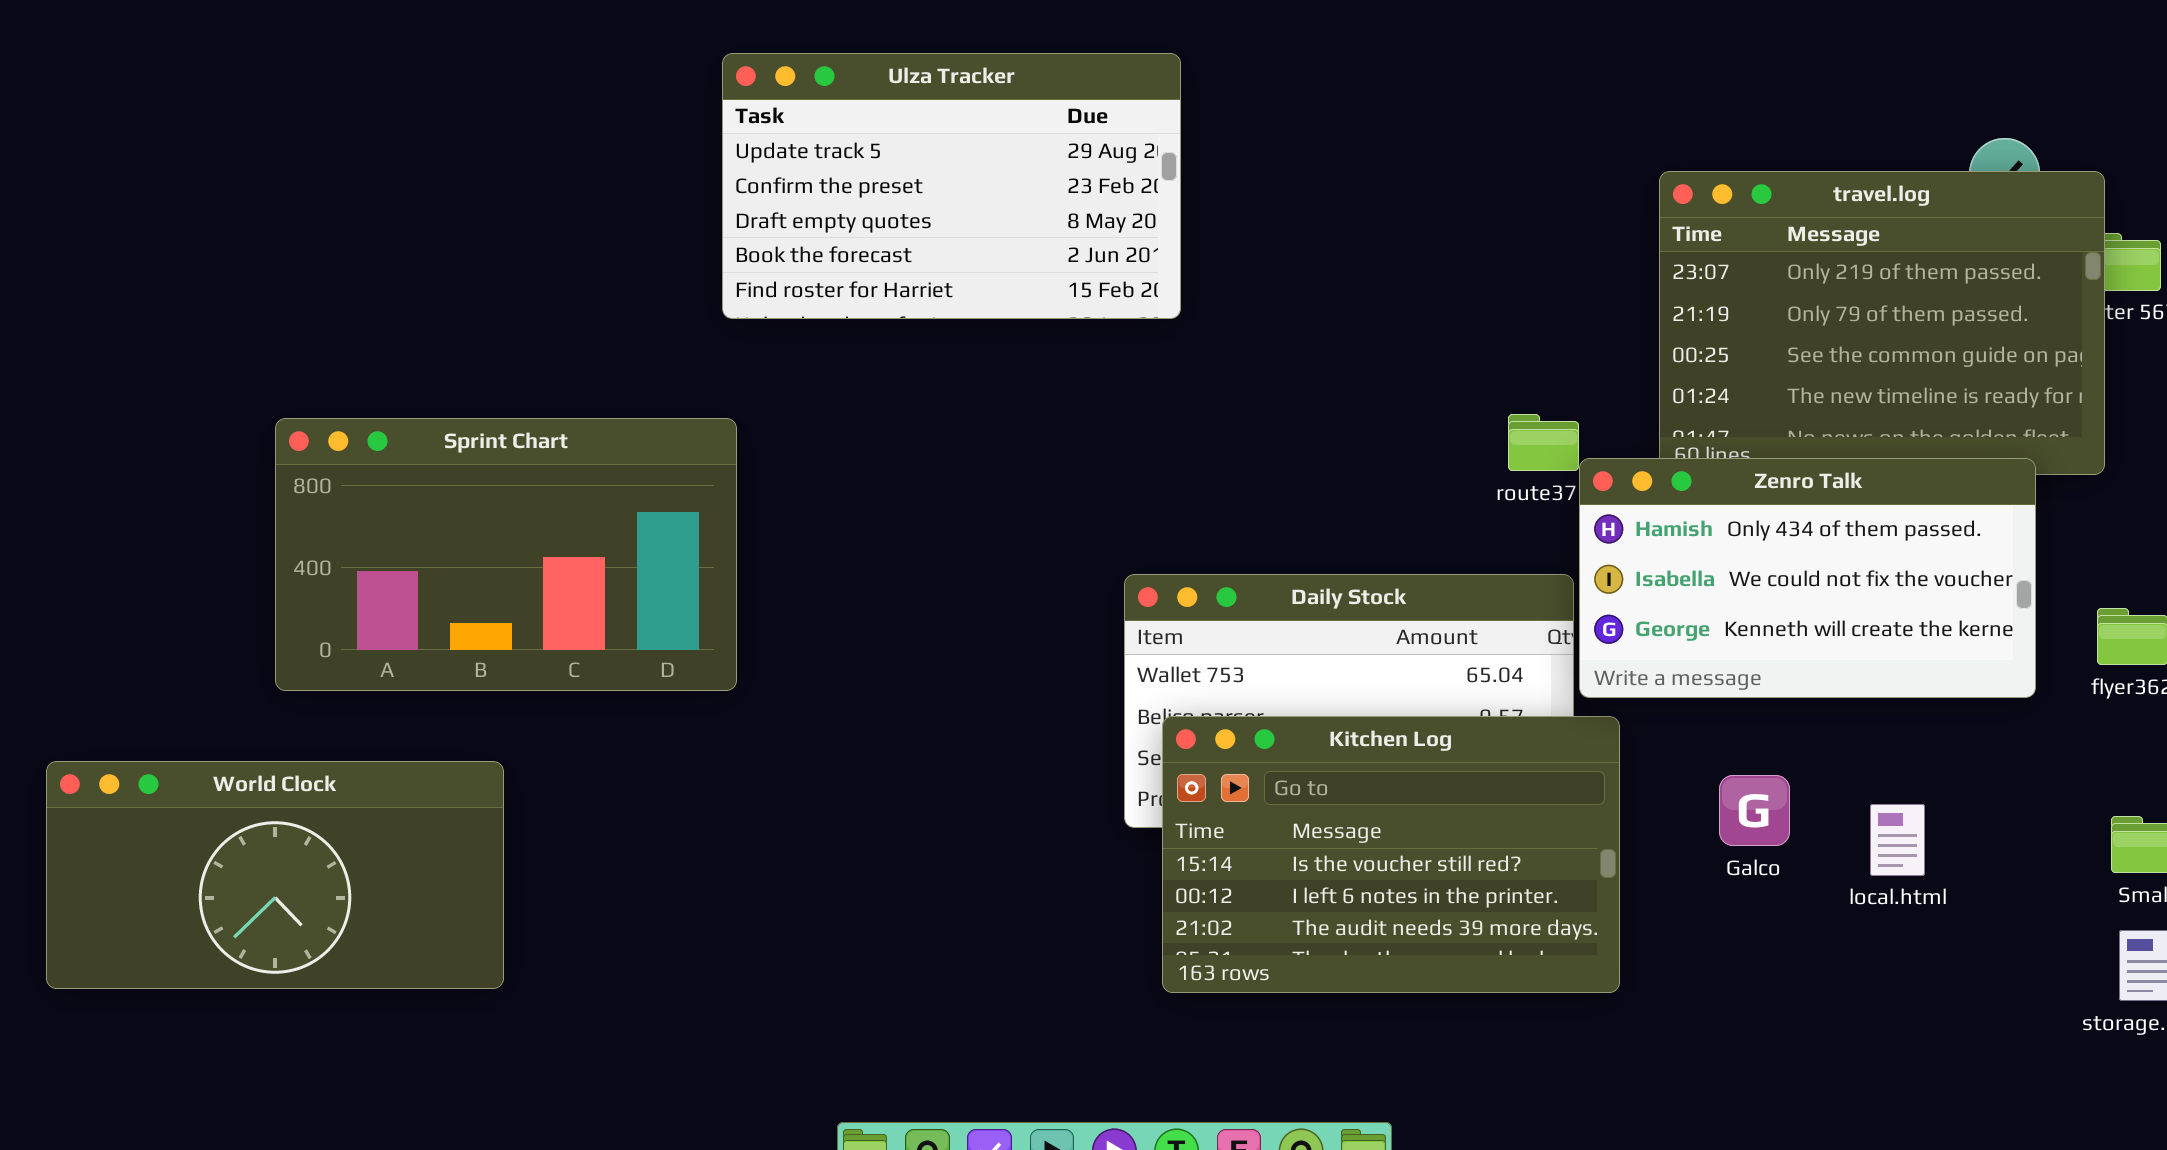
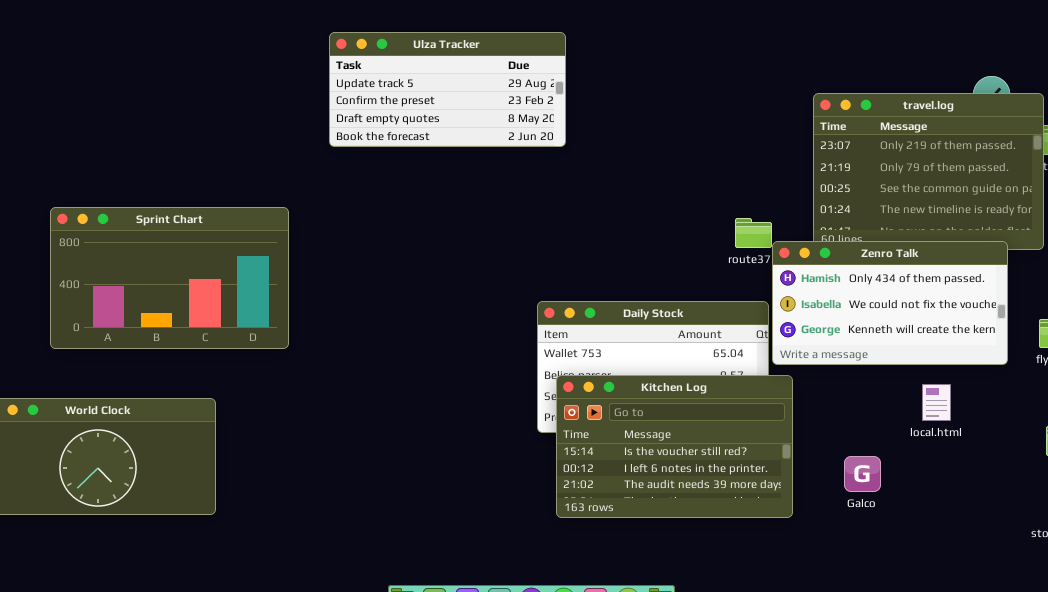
Ulza Tracker: [722,53,1181,319] -> [329,32,566,147], resized
Sprint Chart: [275,418,737,691] -> [50,207,289,349], moved
Galco: [1719,775,1790,846] -> [844,456,881,492], moved
local.html: [1870,804,1925,876] -> [922,384,951,421], moved

